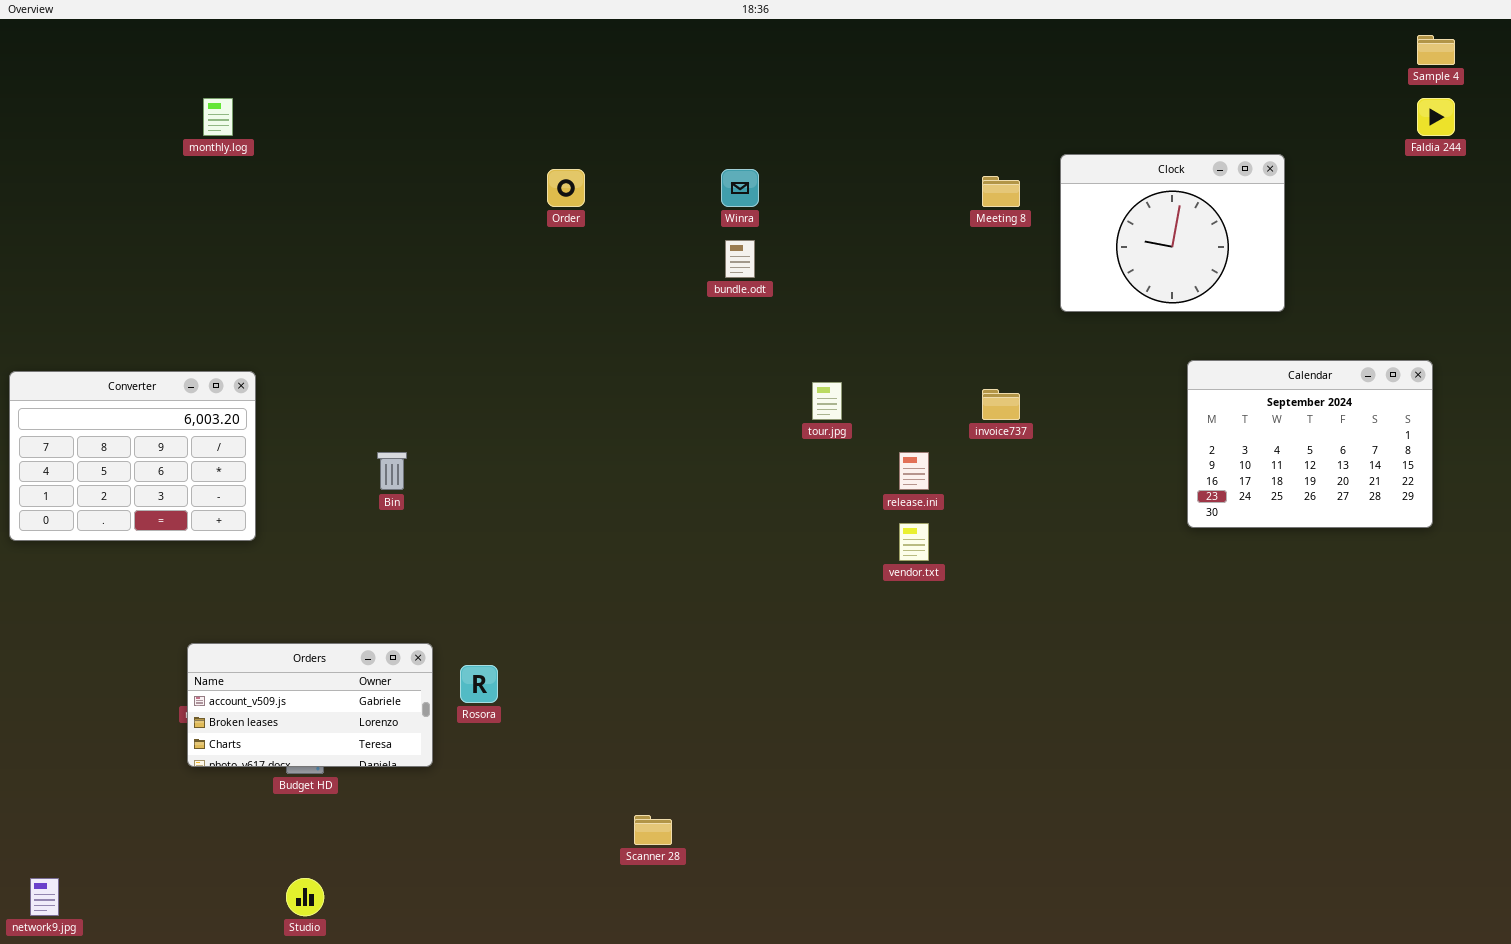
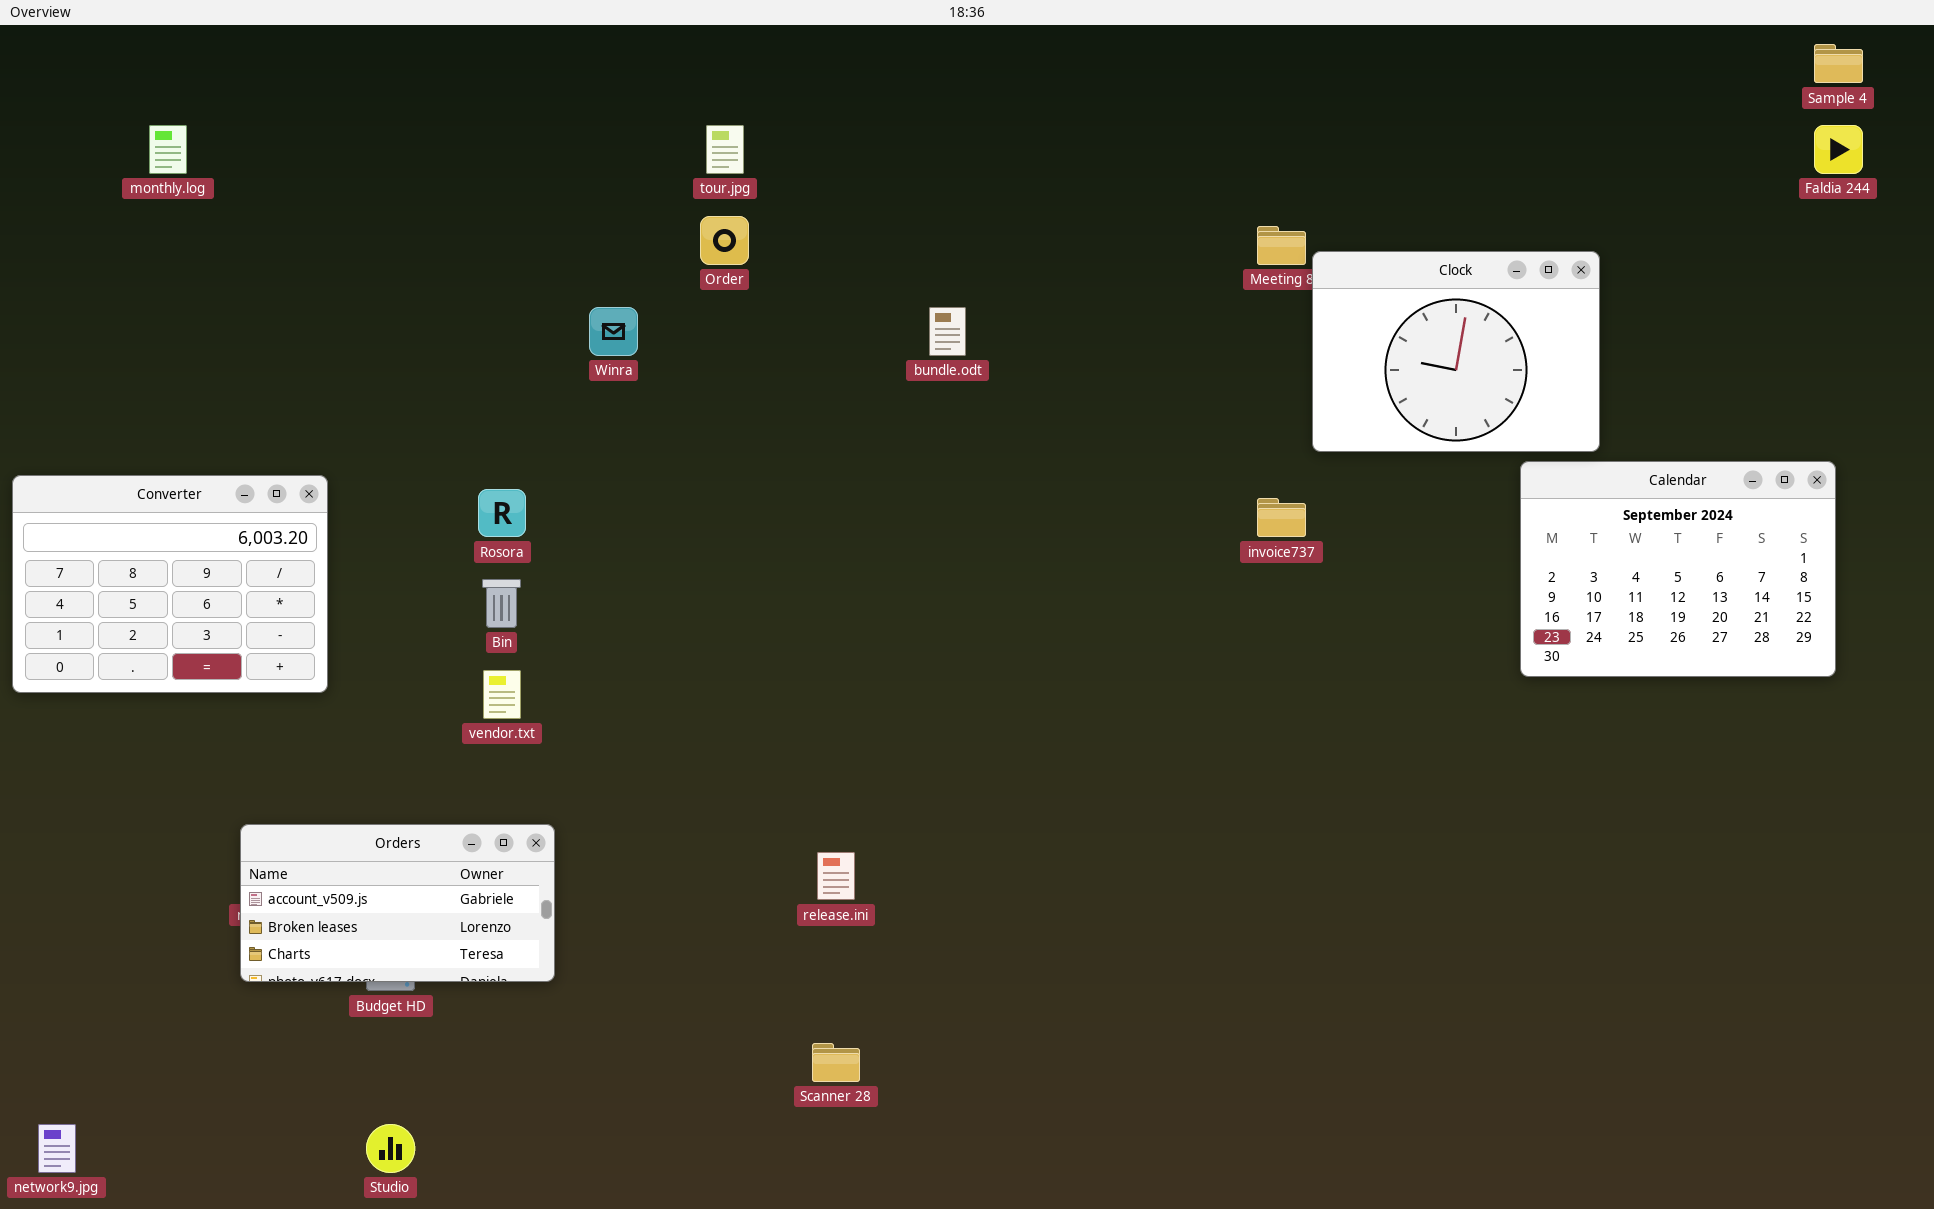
monthly.log: [203,98,233,136] -> [149,125,187,174], moved
Clock: [1060,154,1285,312] -> [1312,251,1600,452], moved
Winra: [721,169,759,207] -> [589,307,638,356], moved
tour.jpg: [812,382,842,420] -> [706,125,744,174], moved
release.ini: [899,452,929,490] -> [817,852,855,900], moved
vendor.txt: [899,523,929,561] -> [483,670,521,719], moved
Rosora: [460,665,498,703] -> [478,489,526,537], moved

